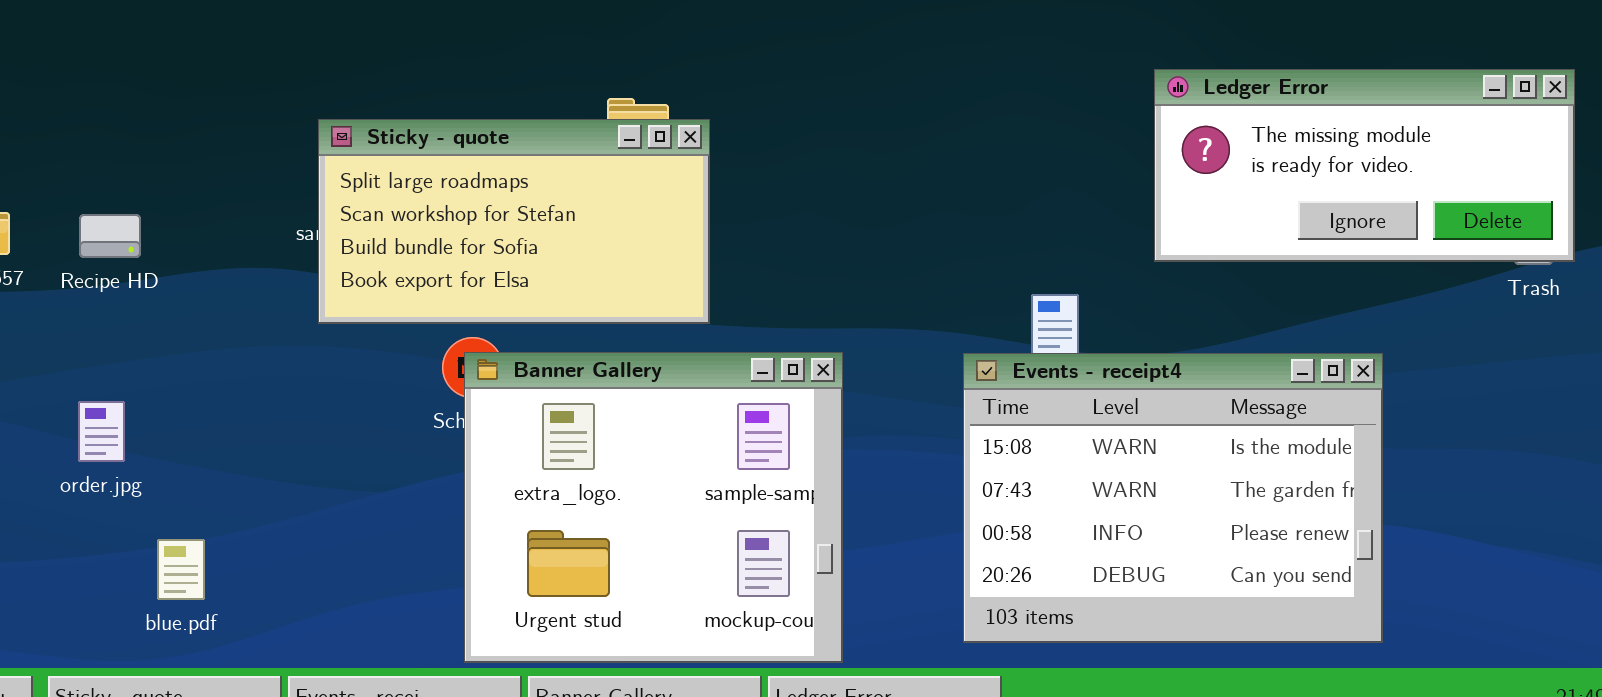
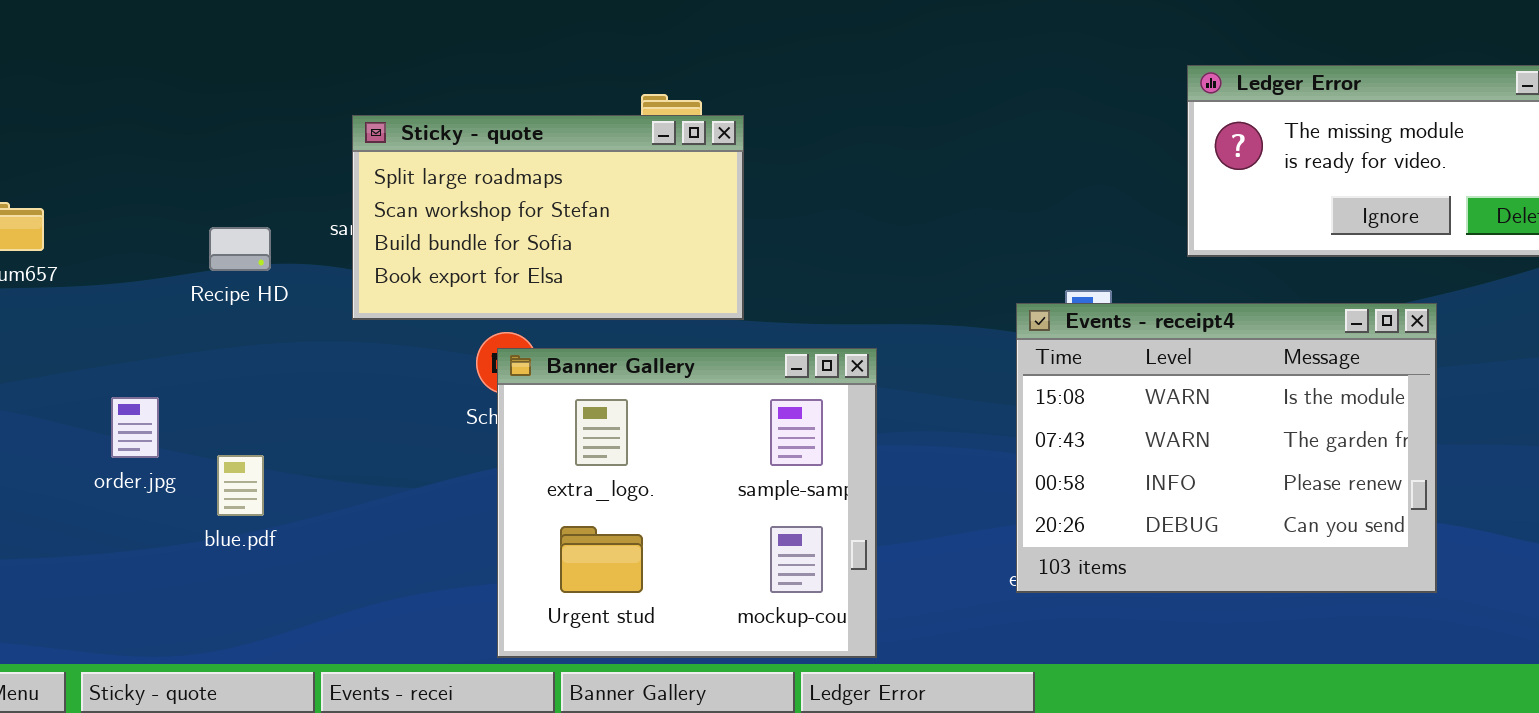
Recipe HD: [79,214,141,258] -> [209,227,271,271], moved
Events - receipt4: [963,353,1383,643] -> [1016,303,1437,593], moved
blue.pdf: [157,539,205,600] -> [217,455,264,516], moved

